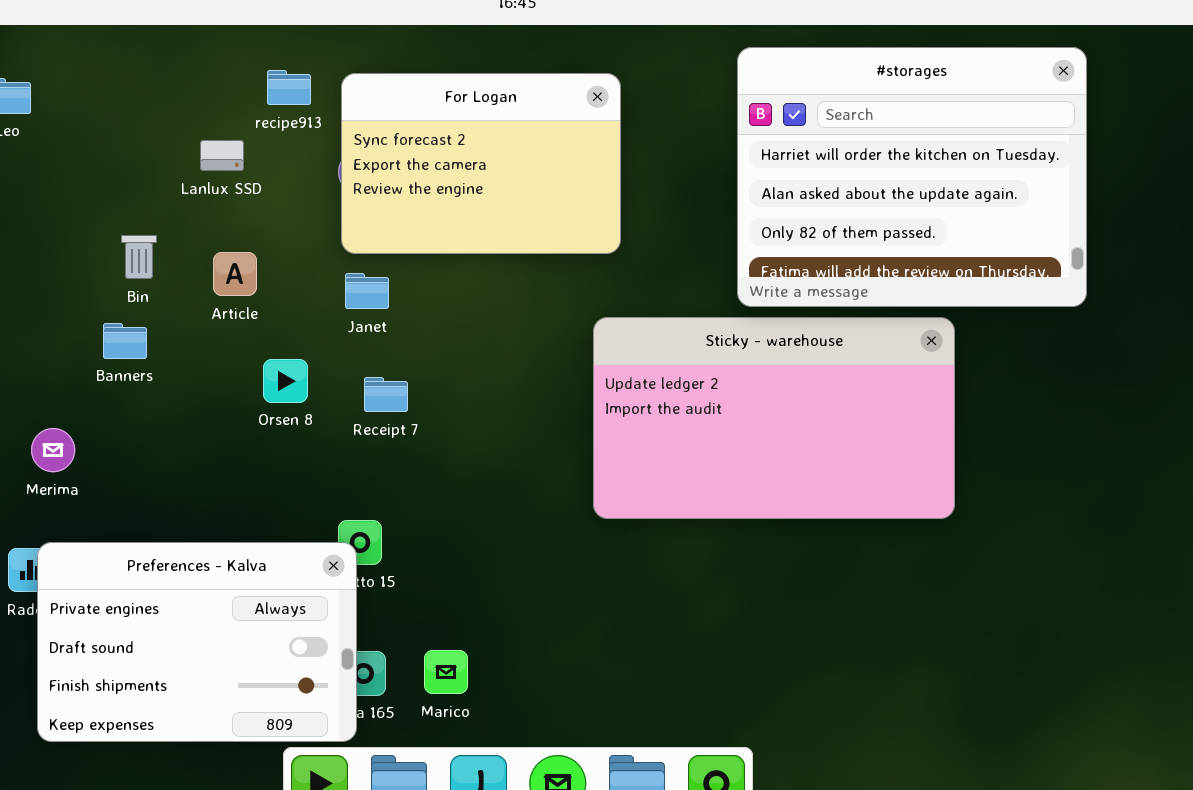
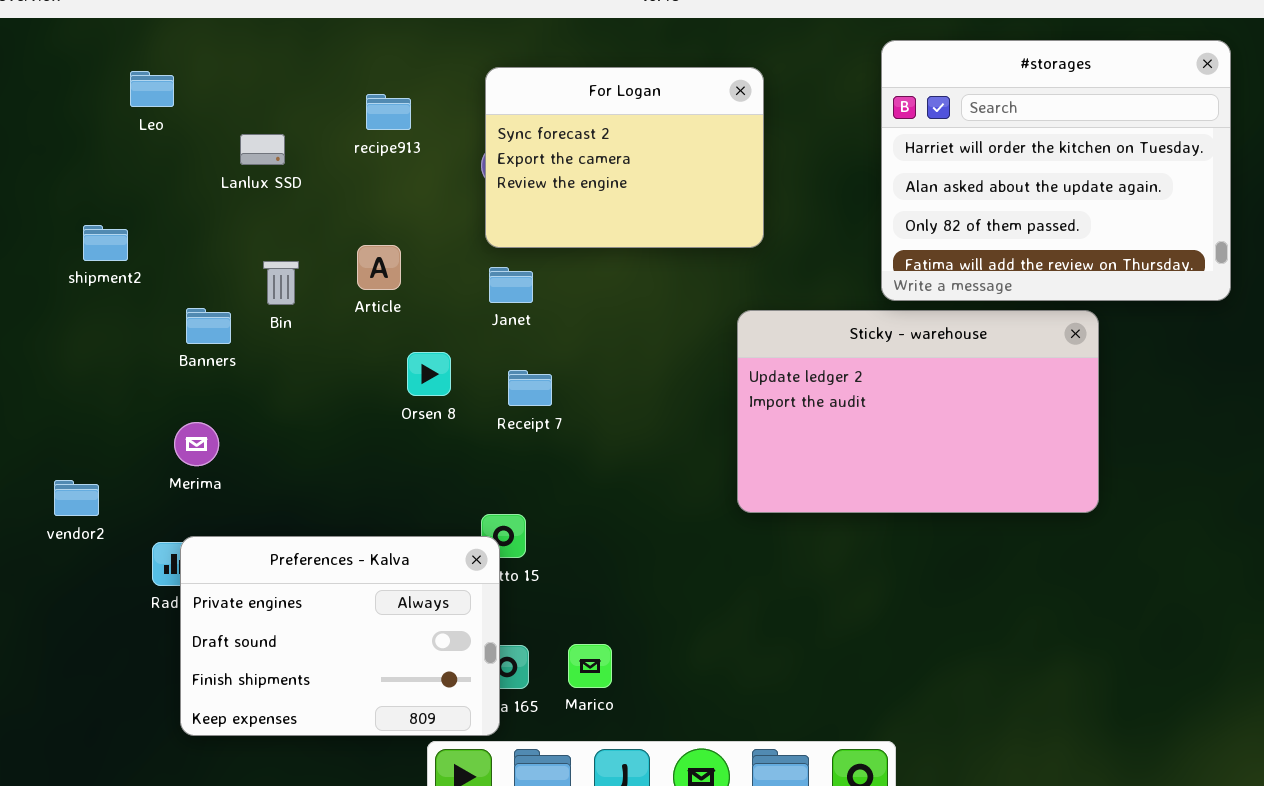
recipe913: [267,70,311,105] -> [366,94,411,130], moved
Lanlux SSD: [200,140,244,171] -> [240,134,285,165], moved
Bin: [121,235,157,279] -> [263,261,299,305], moved
Banners: [103,323,147,359] -> [186,308,231,344], moved

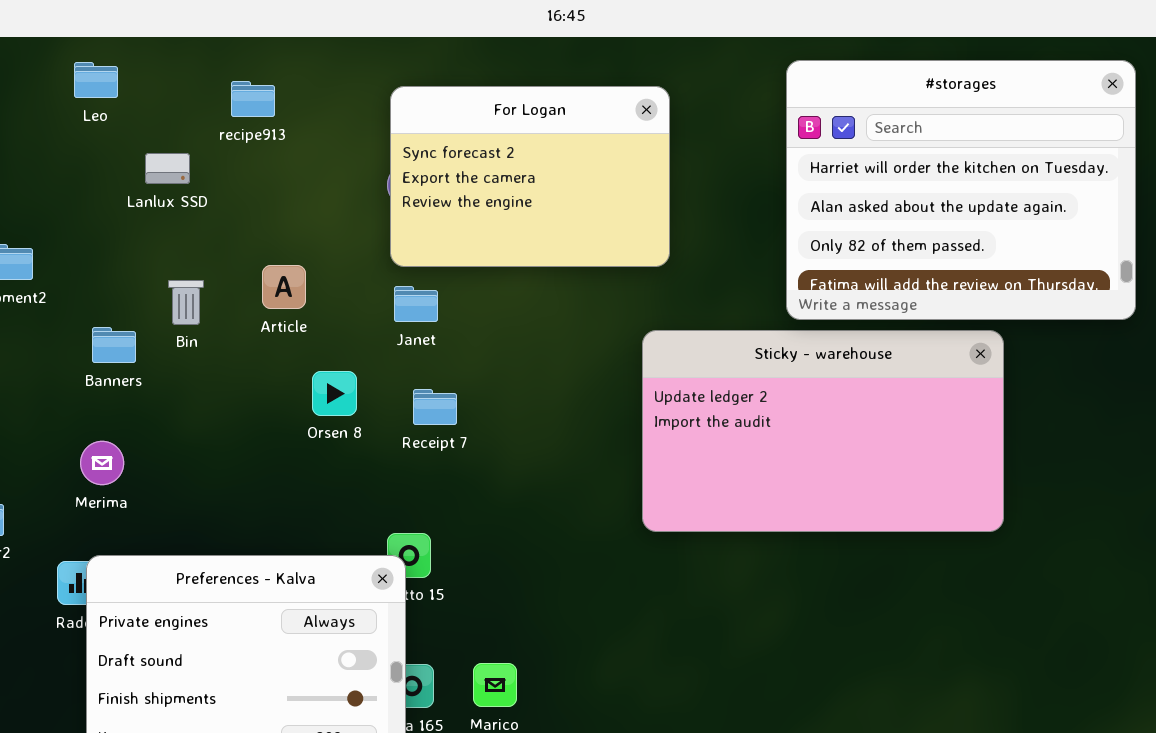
Leo: [130,71,174,107] -> [74,62,118,98], moved
recipe913: [366,94,411,130] -> [231,81,275,117], moved

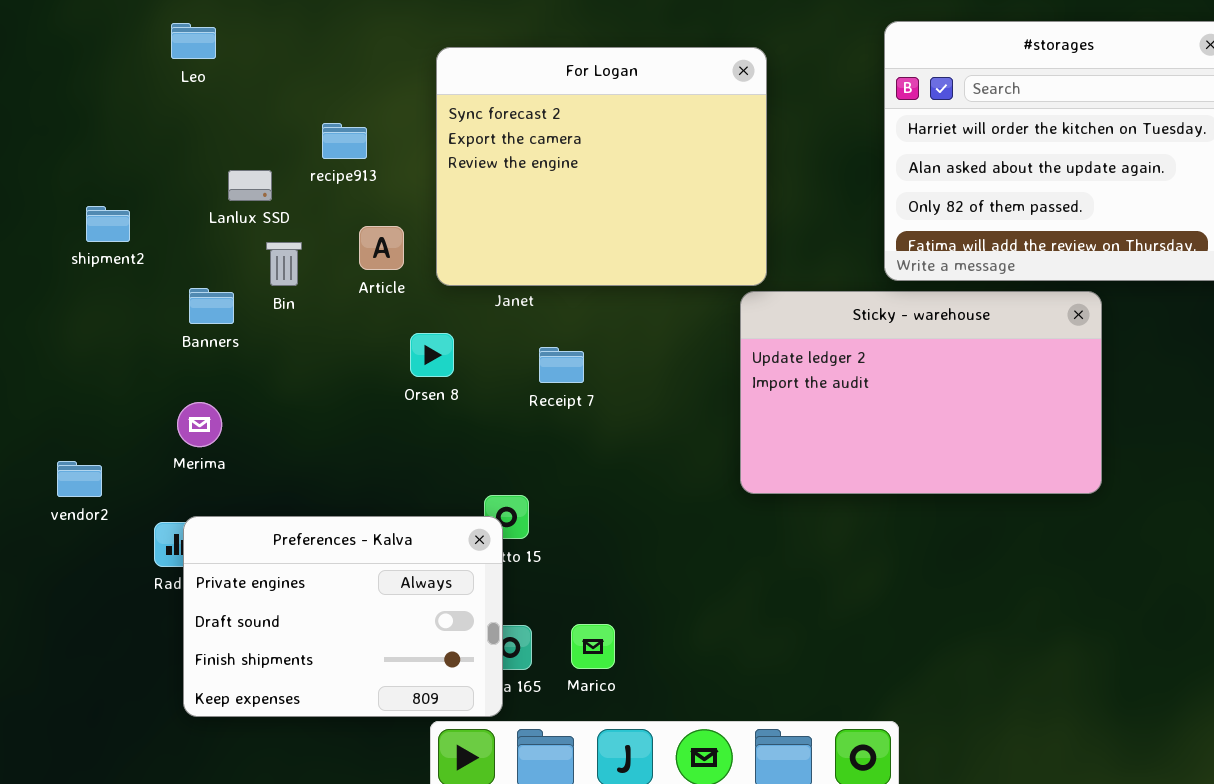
recipe913: [231,81,275,117] -> [322,123,367,159], moved
For Logan: [390,86,670,267] -> [436,47,767,286], resized
Lanlux SSD: [145,153,190,184] -> [228,170,272,201], moved
Receipt 7: [413,389,457,425] -> [539,347,584,383], moved

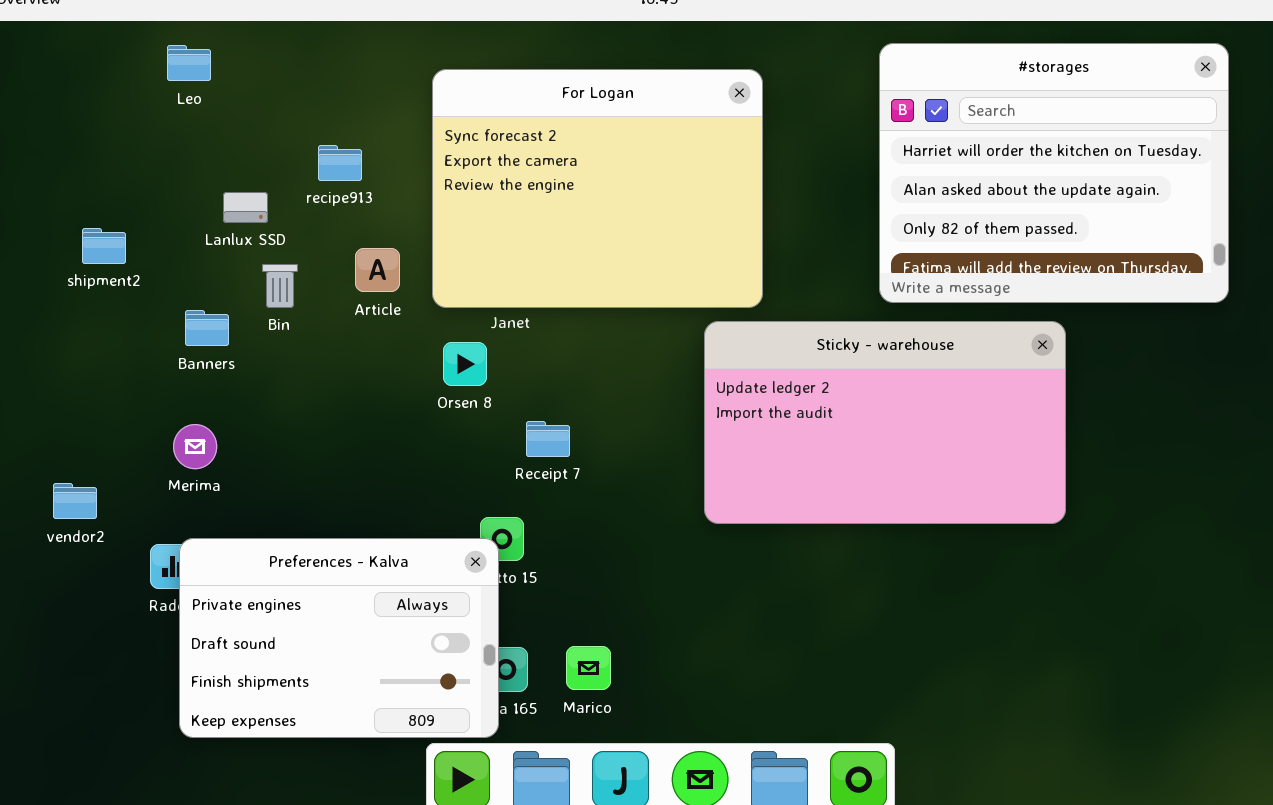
Sticky - warehouse: [740,291,1102,494] -> [704,321,1066,524], moved
Orsen 8: [410,333,454,377] -> [443,342,487,386], moved
Receipt 7: [539,347,584,383] -> [526,421,570,457], moved

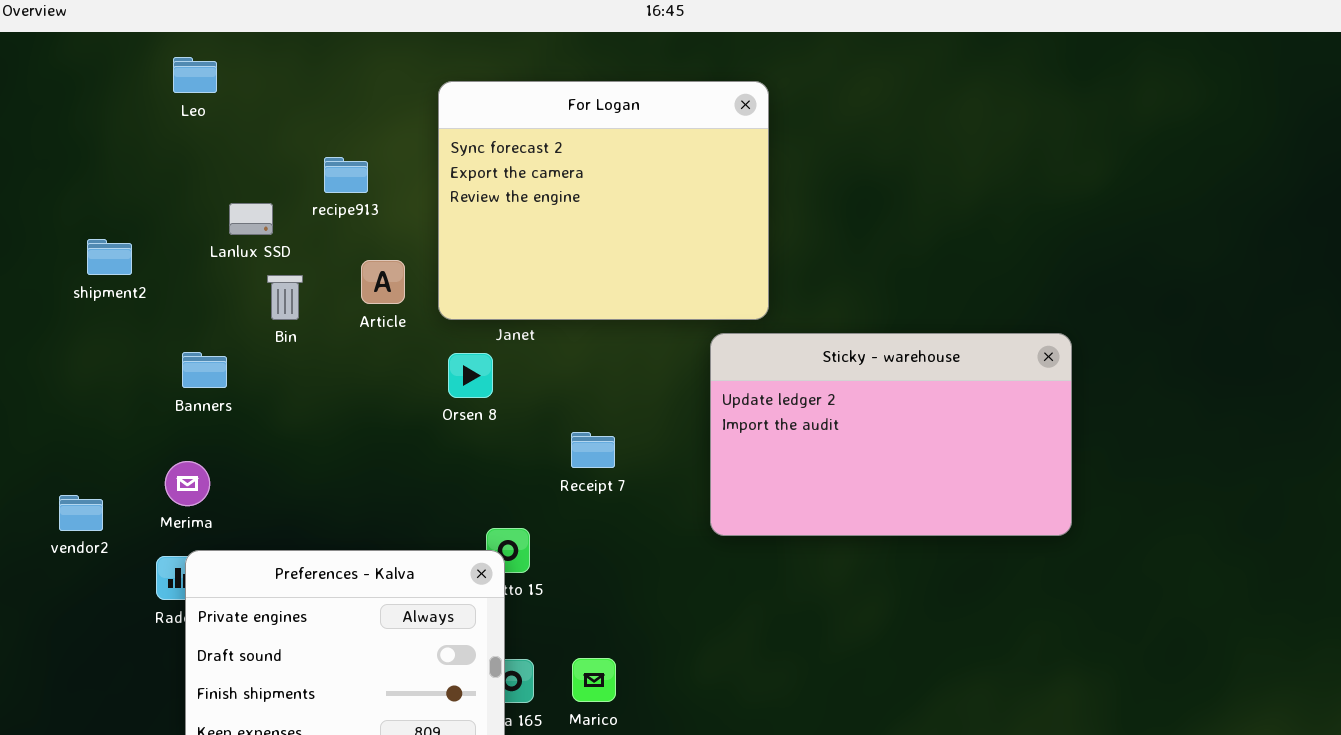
#storages: [879,43,1229,303] -> none, closed
Banners: [185,310,229,346] -> [182,352,227,388], moved
Receipt 7: [526,421,570,457] -> [571,432,615,468], moved
Merima: [173,424,217,469] -> [165,461,210,506], moved

